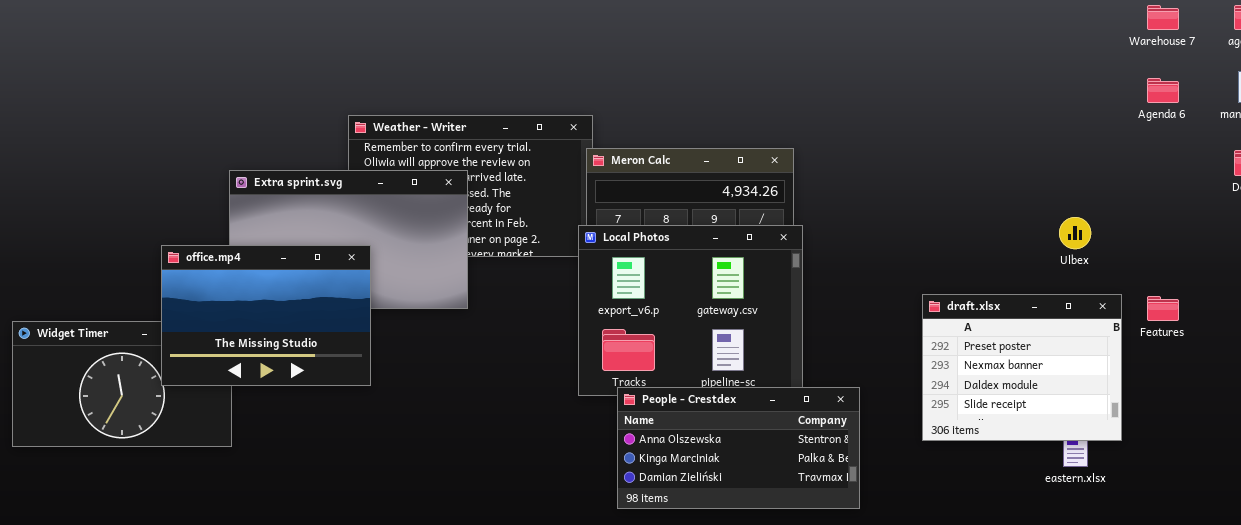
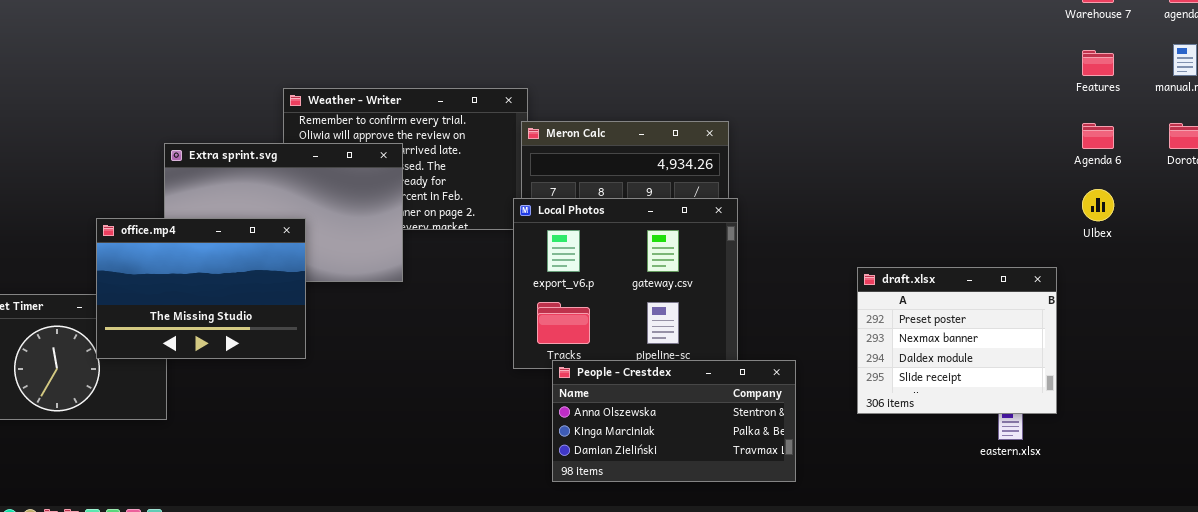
Agenda 6: [1147,78,1179,103] -> [1082,123,1114,149], moved
Ulbex: [1059,217,1091,249] -> [1082,189,1114,221], moved
Features: [1147,296,1179,321] -> [1082,50,1114,76], moved

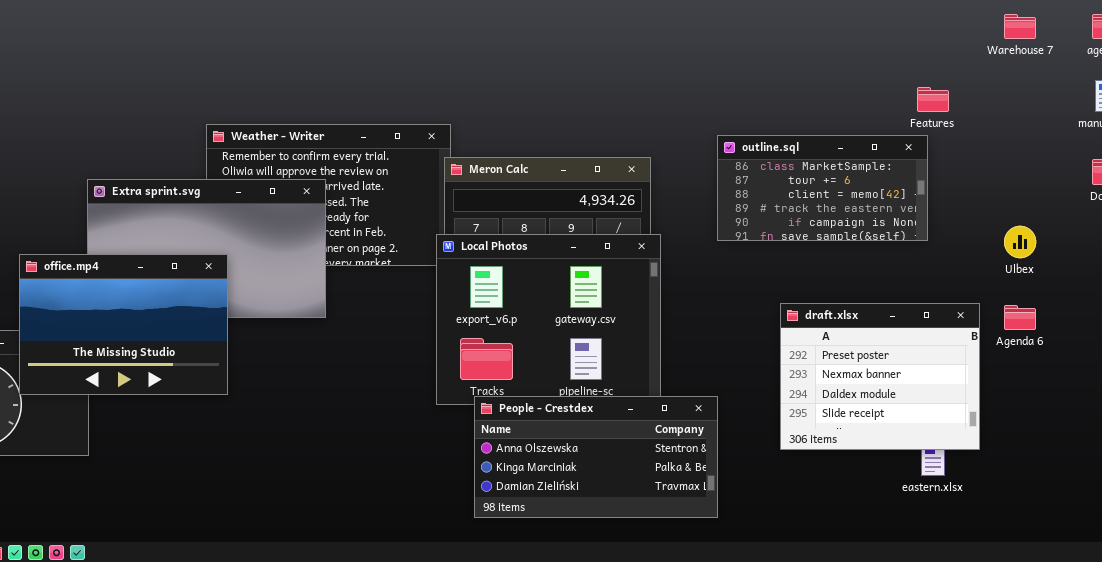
Features: [1082,50,1114,76] -> [917,87,949,112], moved
outline.sql: none -> [717,135,928,241], opened
Agenda 6: [1082,123,1114,149] -> [1004,305,1036,330], moved

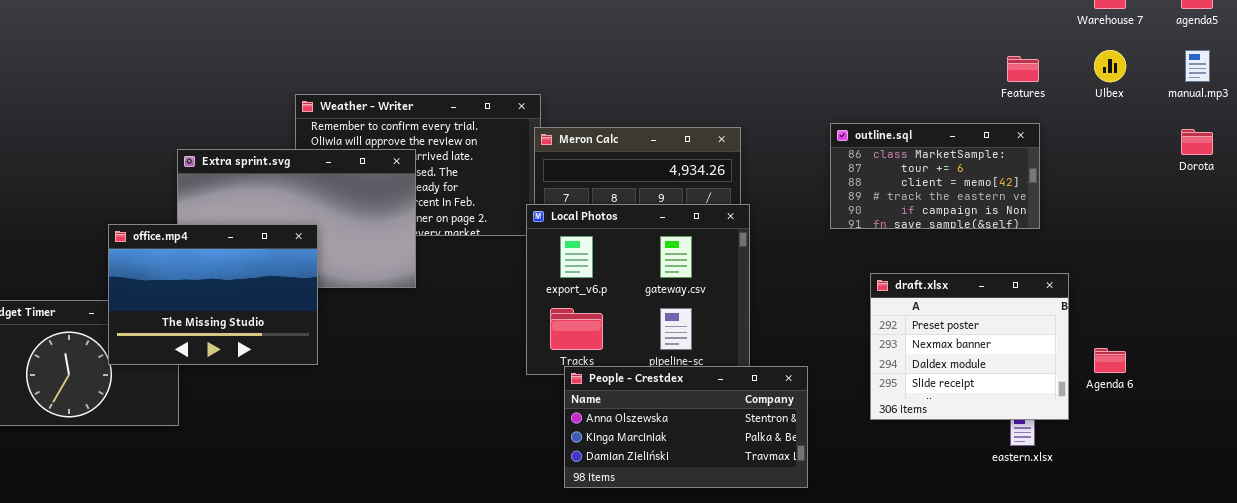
outline.sql: [717,135,928,241] -> [830,123,1040,229], moved
Ulbex: [1004,226,1036,258] -> [1094,50,1126,82], moved
Agenda 6: [1004,305,1036,330] -> [1094,348,1126,373], moved

